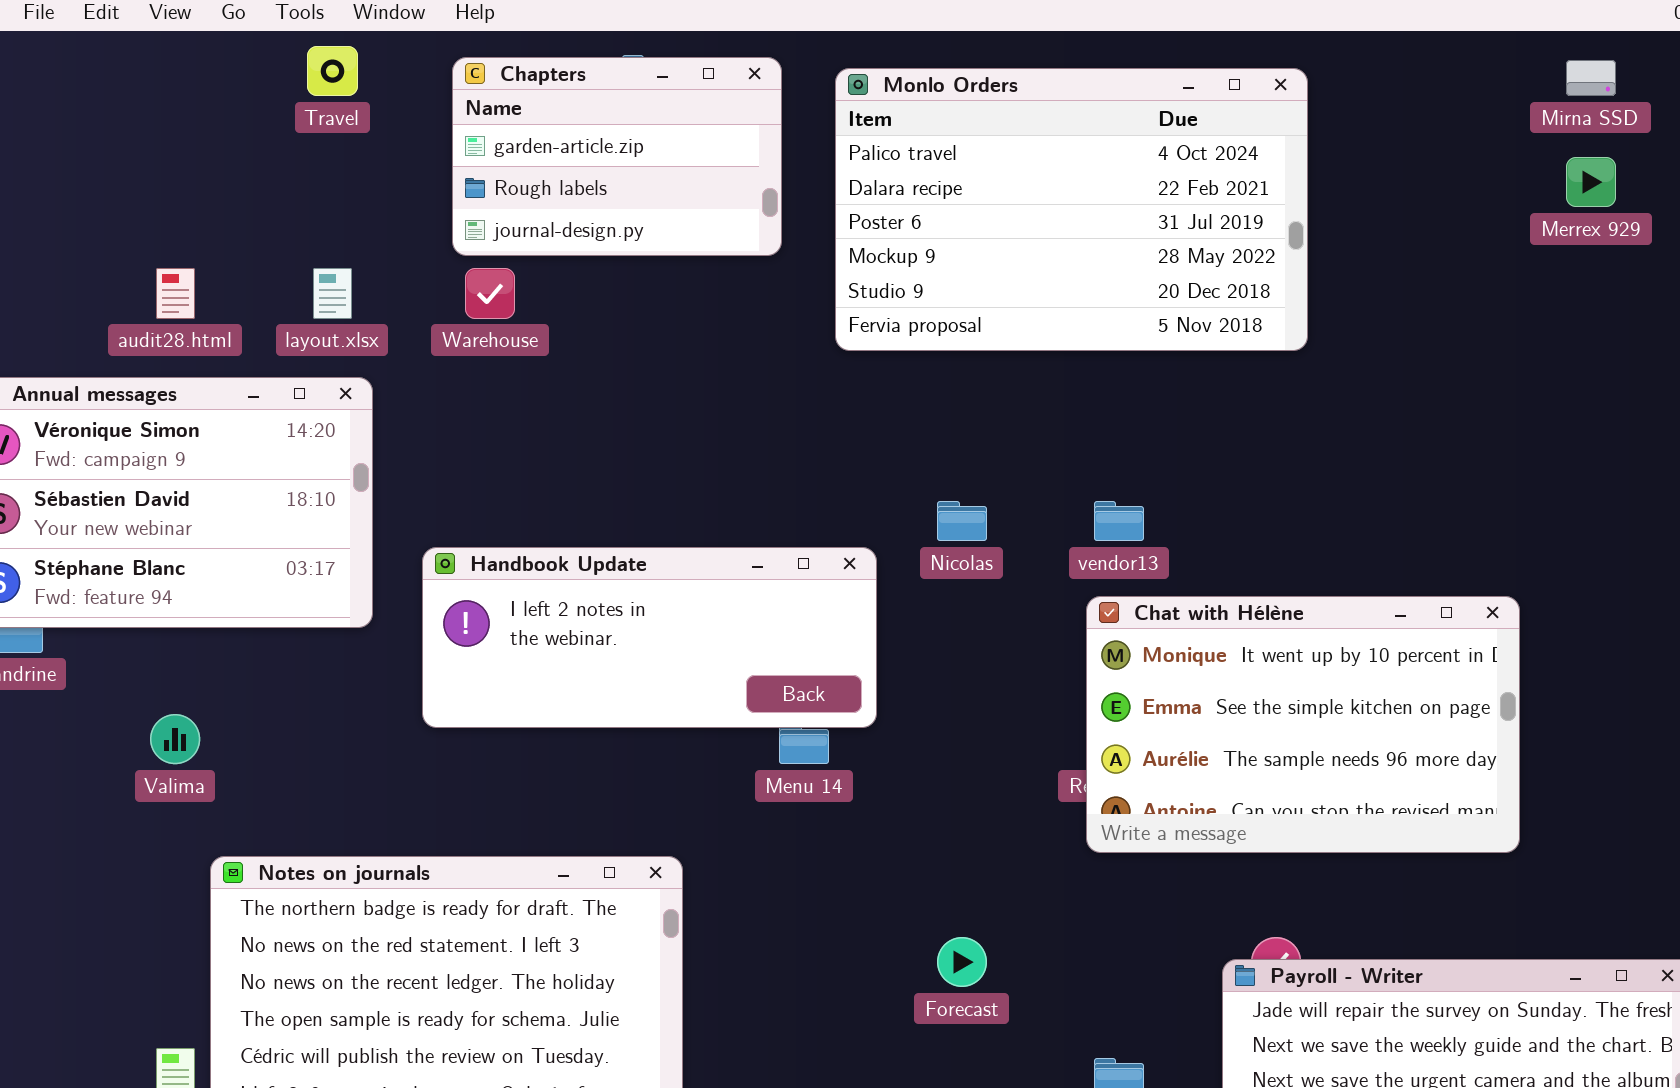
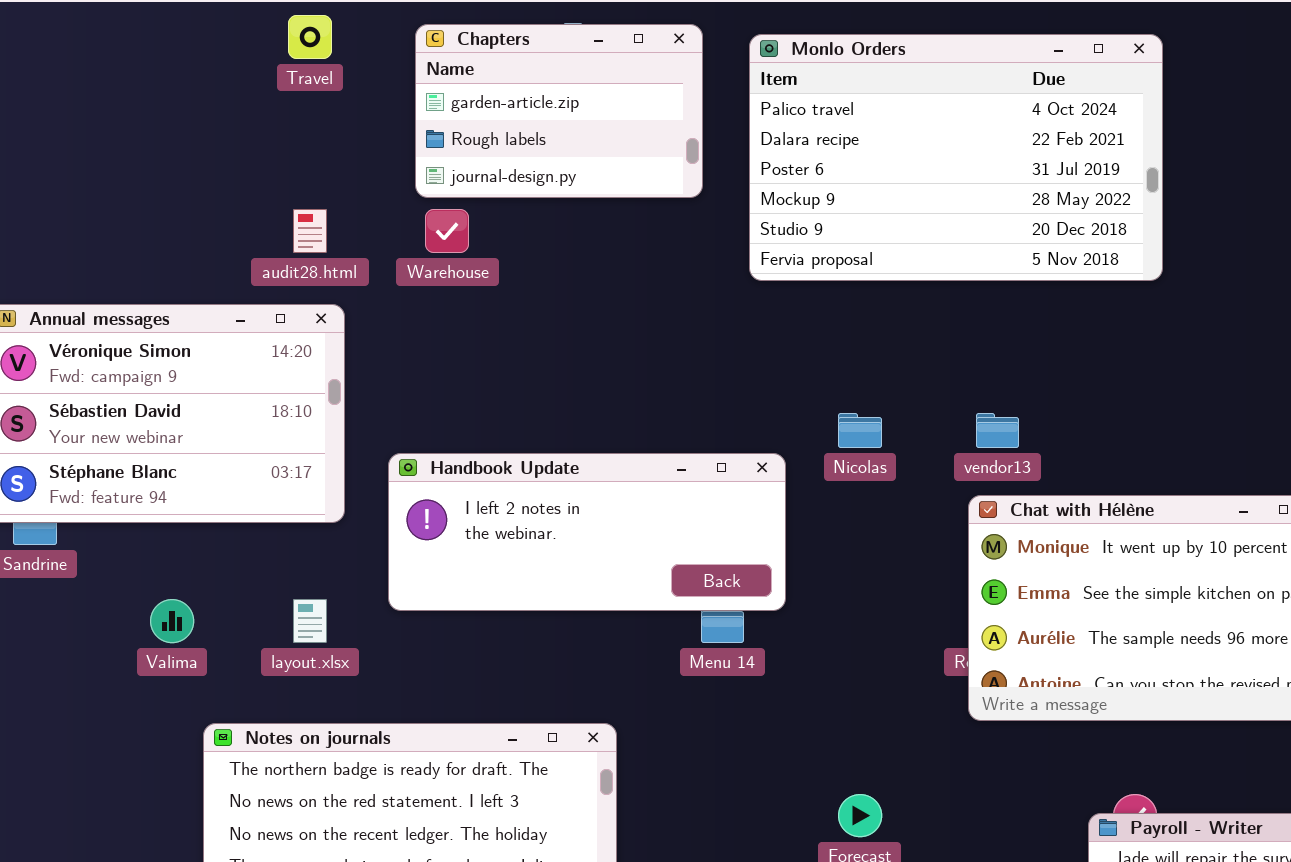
audit28.html: [156,268,195,319] -> [293,209,327,253], moved
layout.xlsx: [313,268,352,319] -> [293,599,327,643], moved

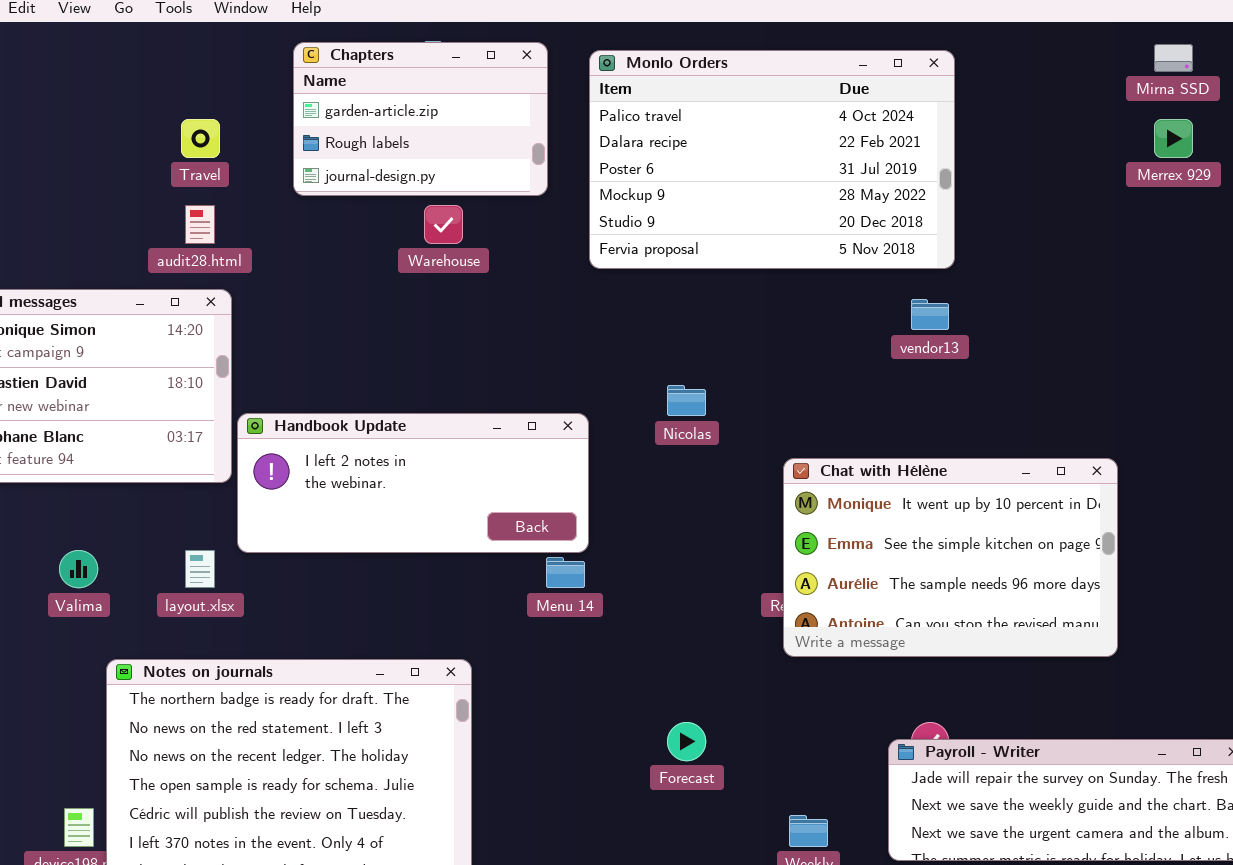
Travel: [288,15,332,59] -> [181,119,220,158], moved
Warehouse: [425,209,469,253] -> [424,205,463,244], moved
vendor13: [976,413,1019,448] -> [911,299,949,330], moved
Handbook Update: [388,453,786,611] -> [237,413,589,553], moved

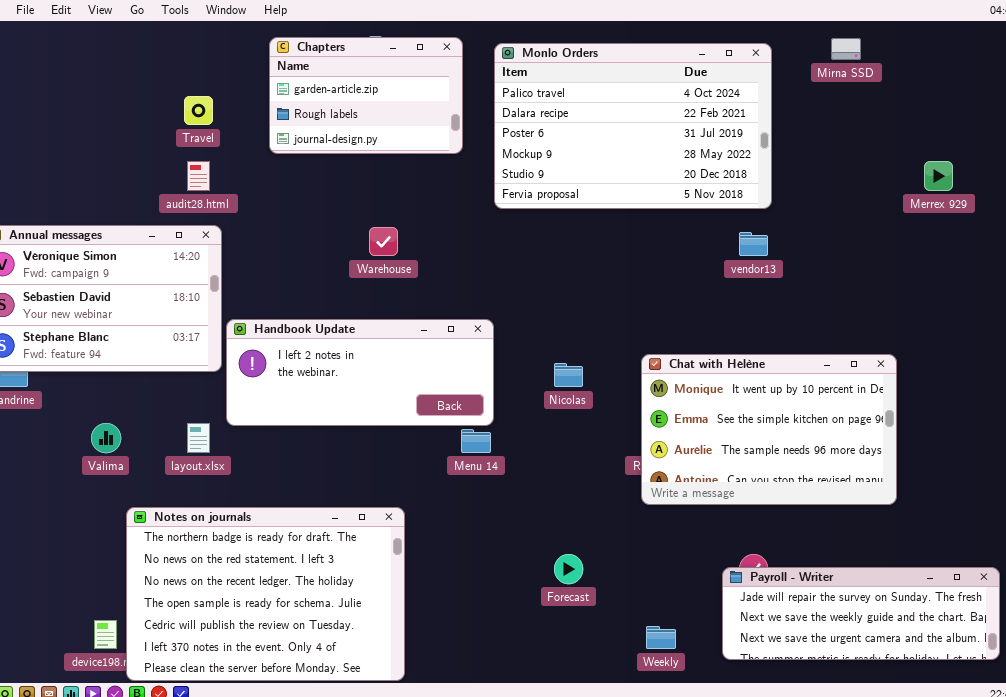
Mirna SSD: [1154,44,1193,72] -> [831,38,861,60], moved
Merrex 929: [1154,119,1193,158] -> [924,161,953,191], moved
Warehouse: [424,205,463,244] -> [369,227,398,256], moved
Nicolas: [667,385,706,416] -> [554,363,583,387], moved

